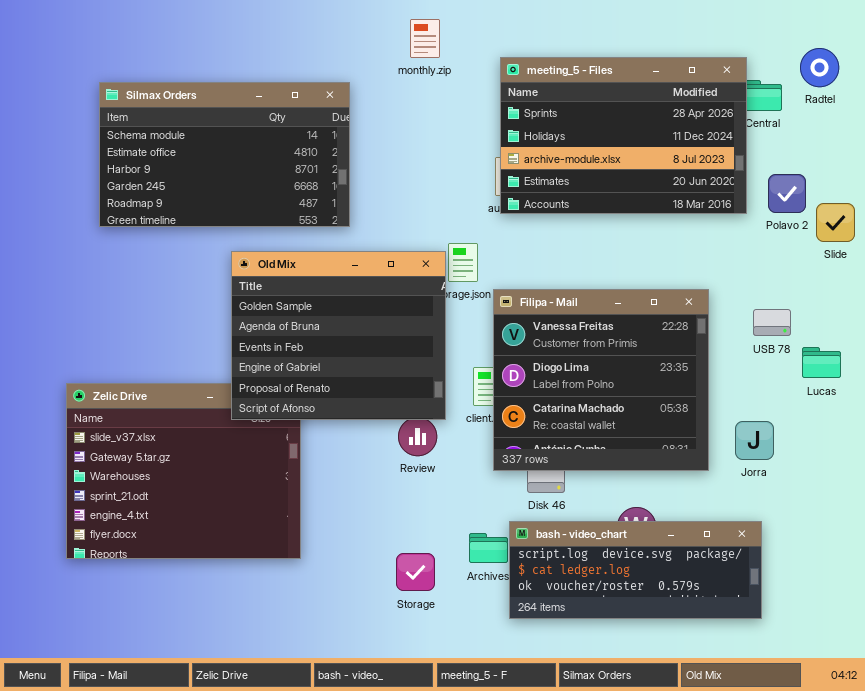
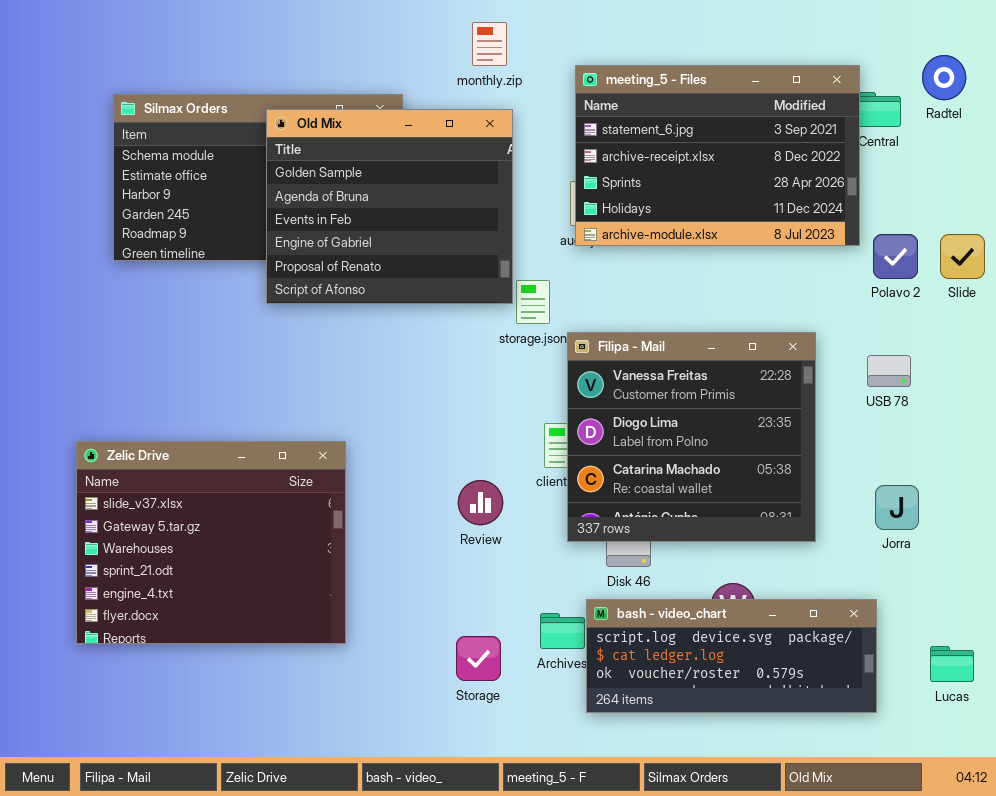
meeting_5 - Files: [500,57,747,214] -> [575,65,860,246], scrolled up 2 rows
Polavo 2: [768,174,806,213] -> [873,234,918,279], moved
Old Mix: [231,251,446,420] -> [266,109,513,304], moved
Lucas: [802,347,841,378] -> [930,646,974,682], moved
Jorra: [735,421,774,460] -> [875,485,919,530], moved

